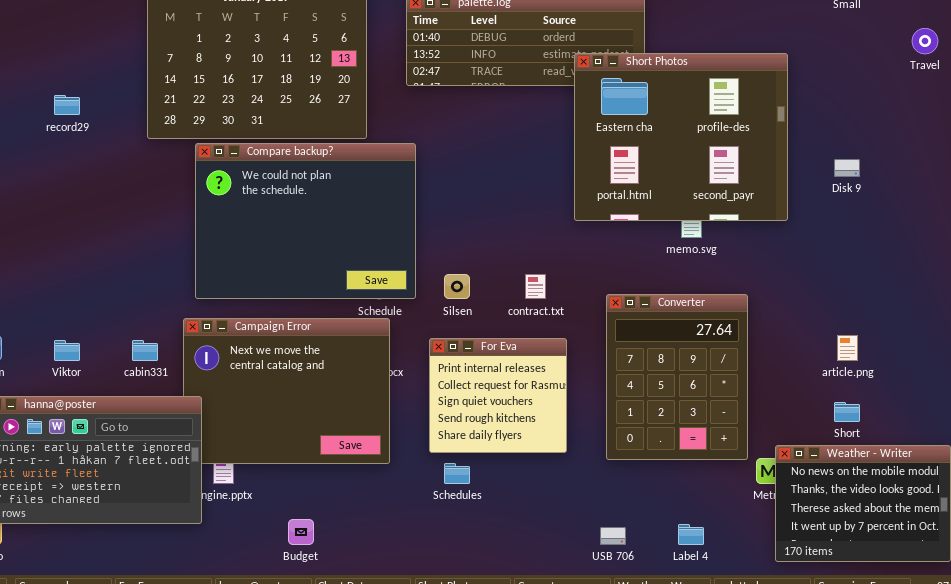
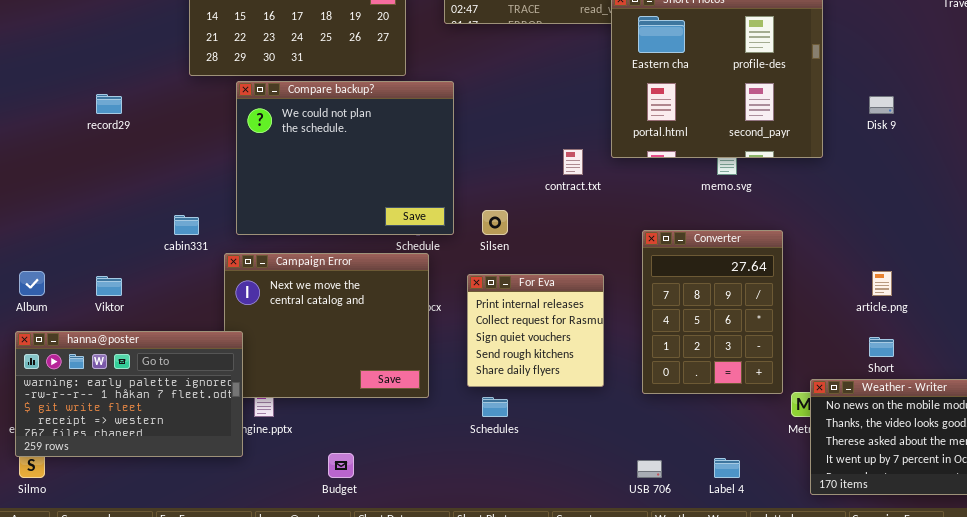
record29: [54,95,80,115] -> [96,94,122,114], moved
contract.txt: [525,274,546,299] -> [563,149,583,175], moved
cabin331: [132,340,158,361] -> [174,215,199,235], moved

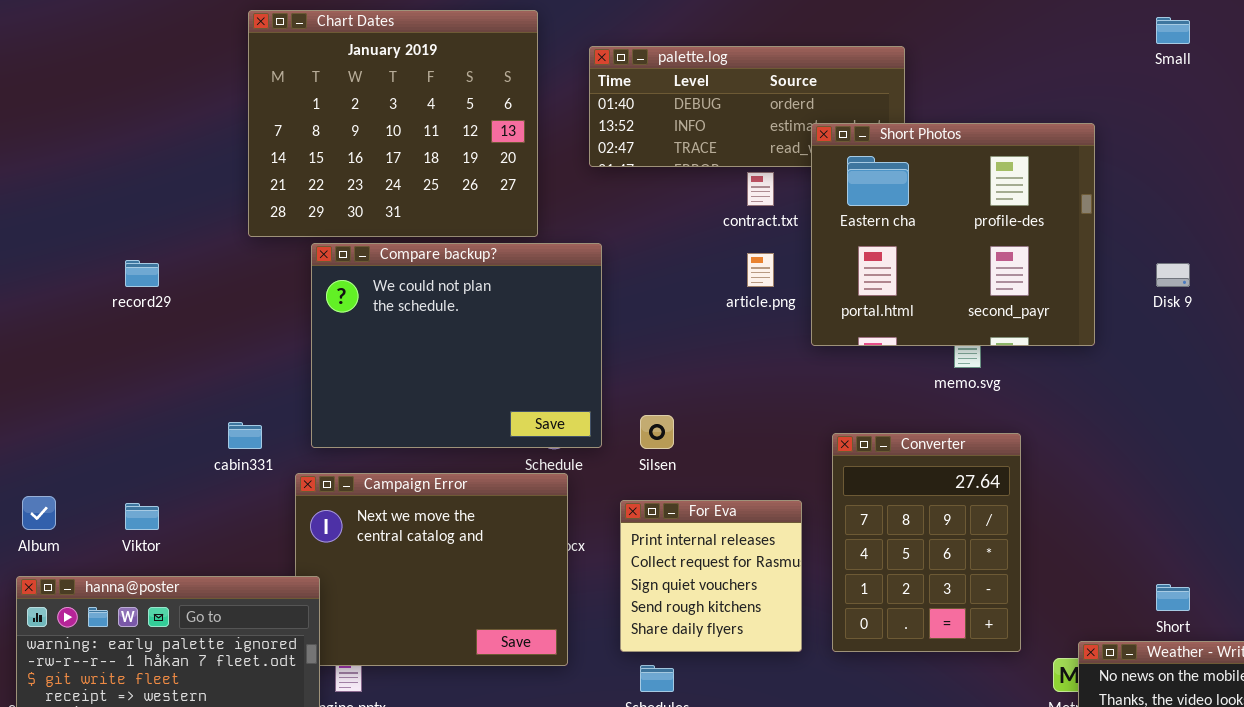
contract.txt: [563,149,583,175] -> [747,172,774,206], moved
Converter: [642,230,783,394] -> [832,433,1021,652], moved
article.png: [872,271,892,296] -> [747,253,774,287], moved

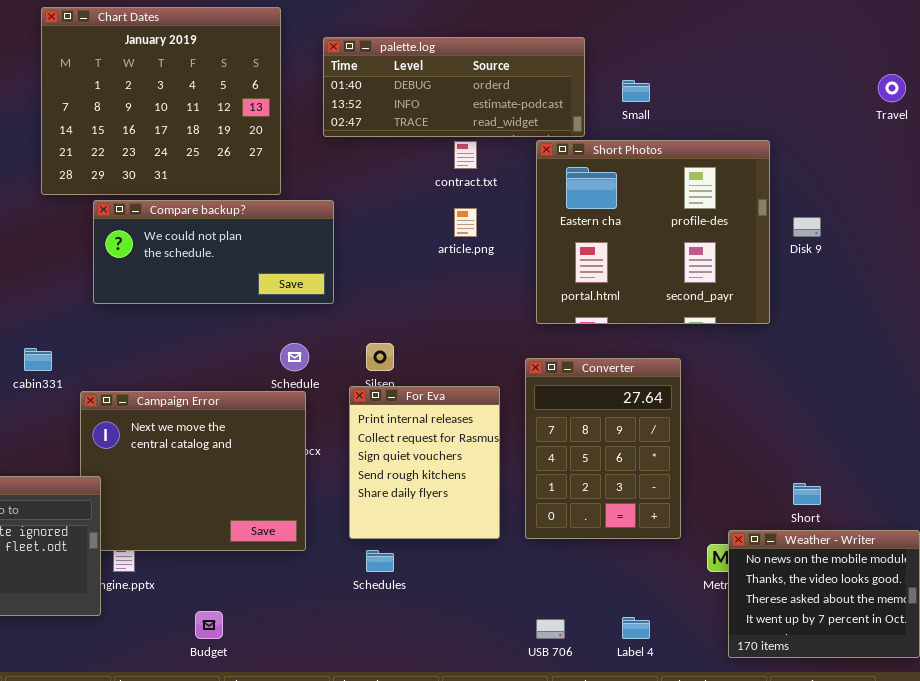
Small: [1156,17,1190,44] -> [622,80,650,102], moved
Short Photos: [811,123,1095,346] -> [536,140,770,324], moved
Compare backup?: [311,243,602,448] -> [93,200,334,304], resized
For Eva: [620,500,802,652] -> [349,386,500,539], resized

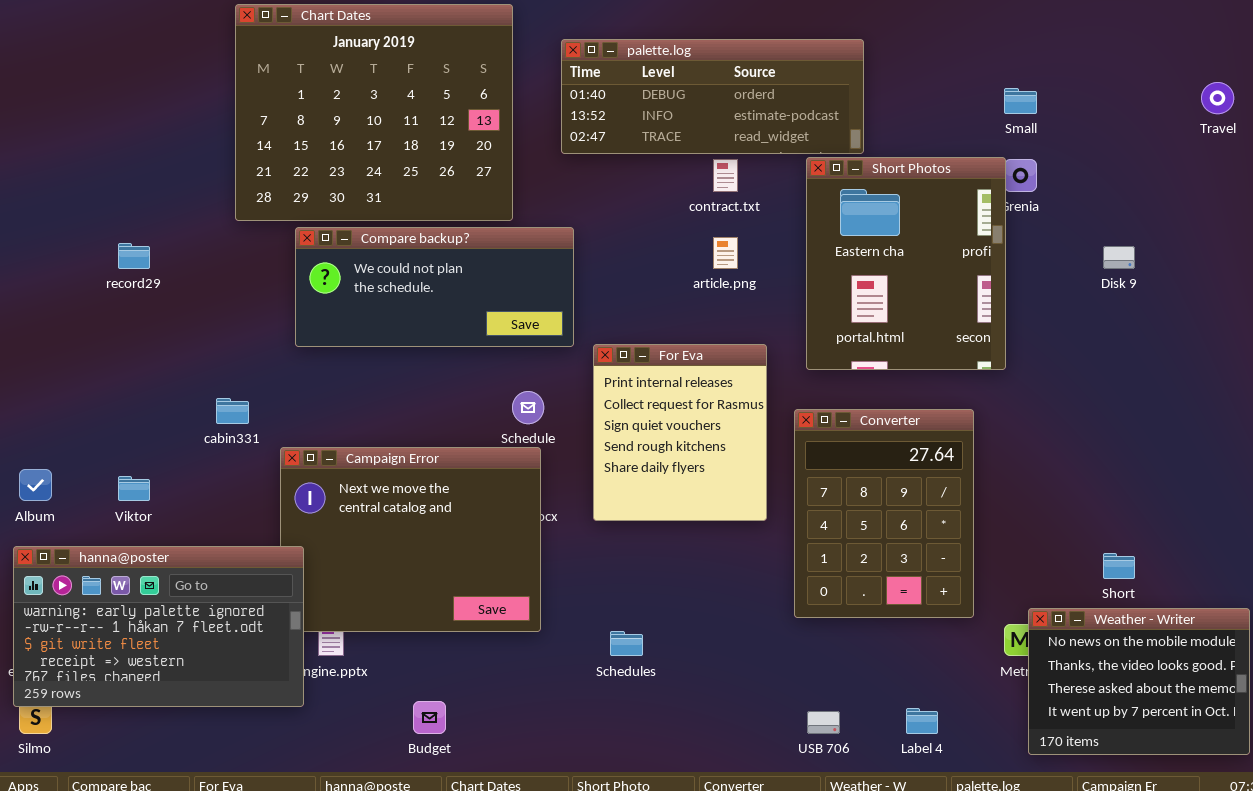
Small: [622,80,650,102] -> [1004,88,1037,114], moved
Short Photos: [536,140,770,324] -> [806,157,1006,370], resized
For Eva: [349,386,500,539] -> [593,344,767,521], moved

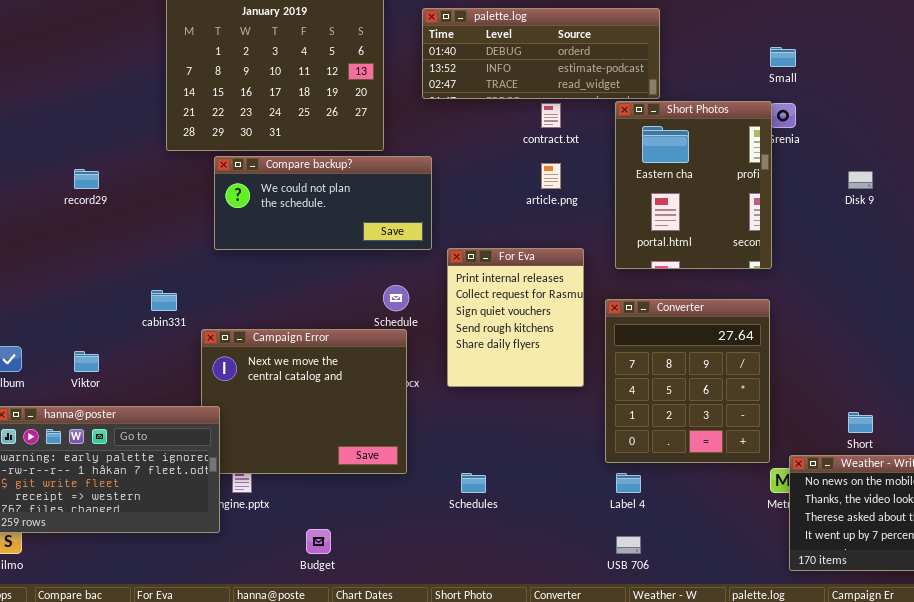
Converter: [794,409,974,618] -> [605,299,770,463], resized
Label 4: [906,708,938,734] -> [616,473,641,493], moved

